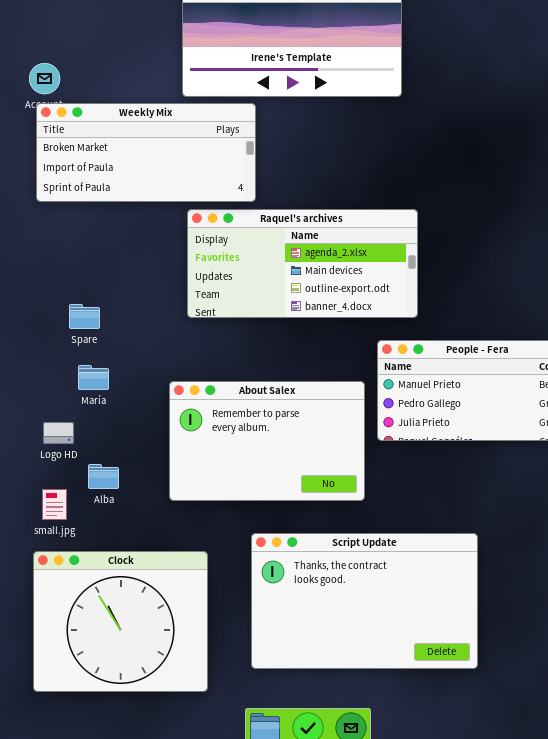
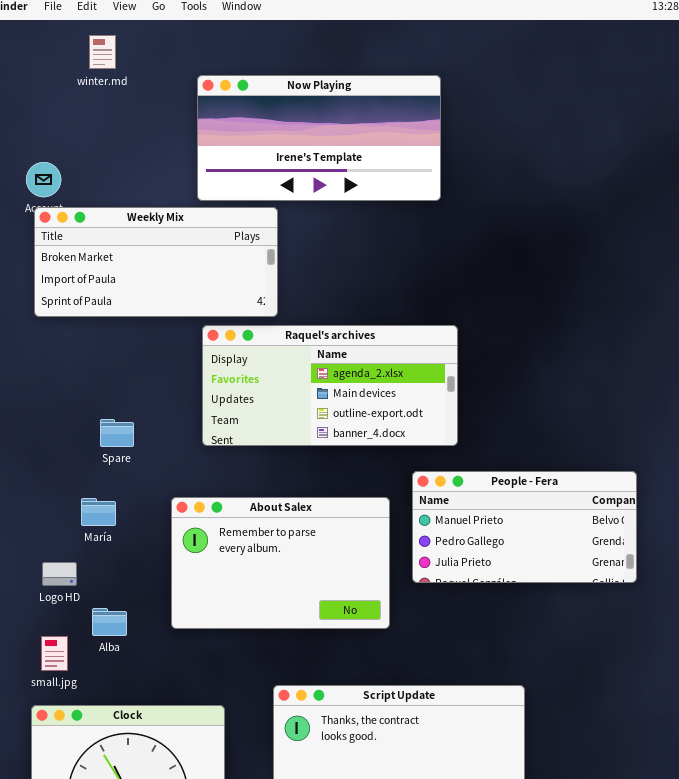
Spare: [69,304,100,329] -> [100,419,134,447], moved
About Salex: [169,381,365,501] -> [171,497,390,629], moved

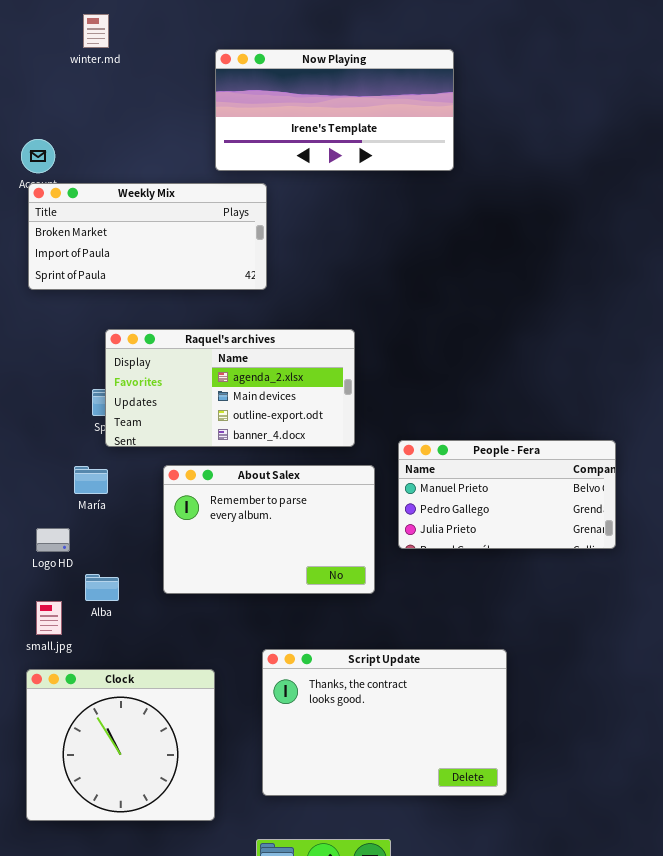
Now Playing: [197,75,441,201] -> [215,49,454,171], moved
Raquel's archives: [202,325,458,446] -> [105,329,355,447], moved

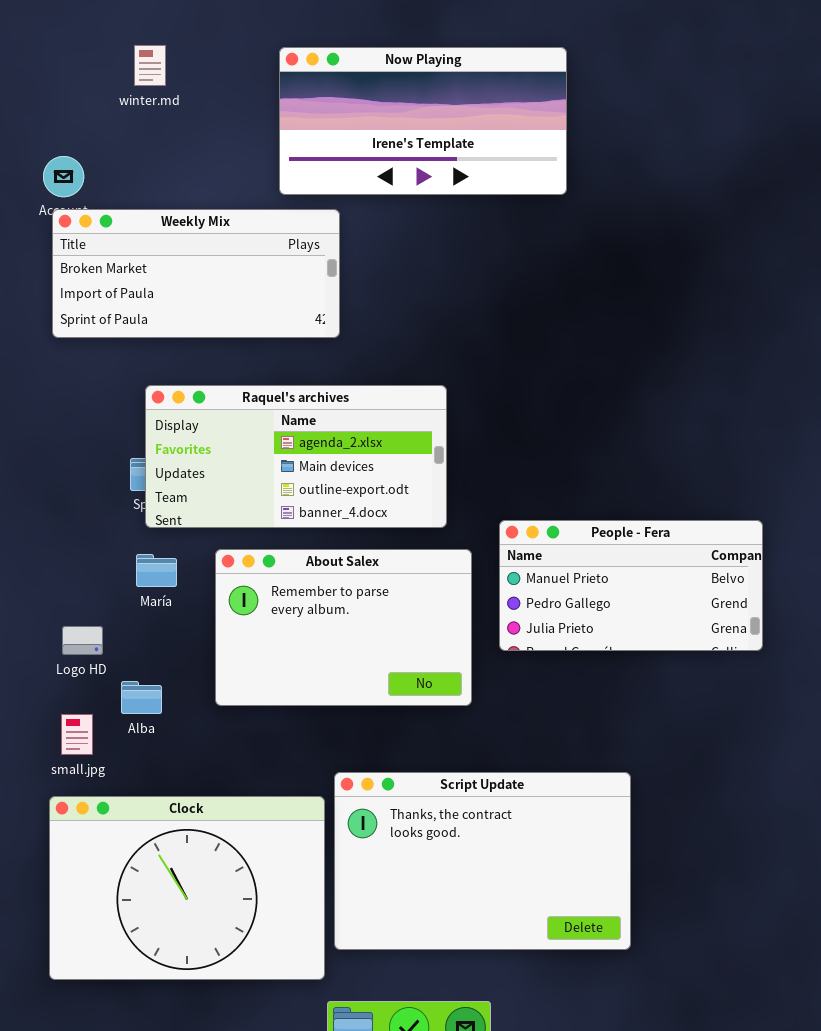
winter.md: [83,14,109,48] -> [134,45,166,86], moved
María: [74,466,108,494] -> [136,554,177,587], moved
Clock: [26,669,215,821] -> [49,796,325,980], resized

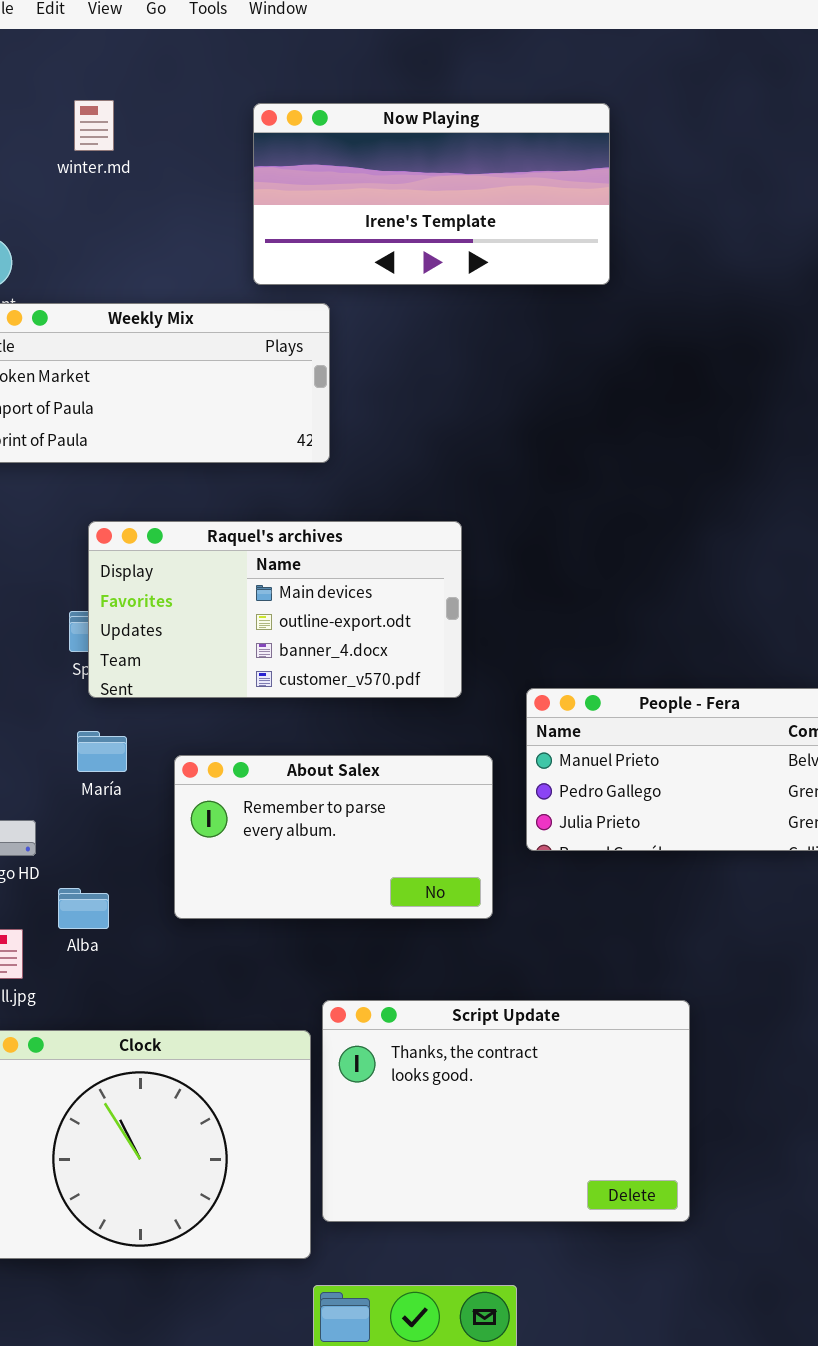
Raquel's archives: [145,385,447,528] -> [88,521,462,698], scrolled down 1 row
About Salex: [215,549,472,706] -> [174,755,493,919], resized

